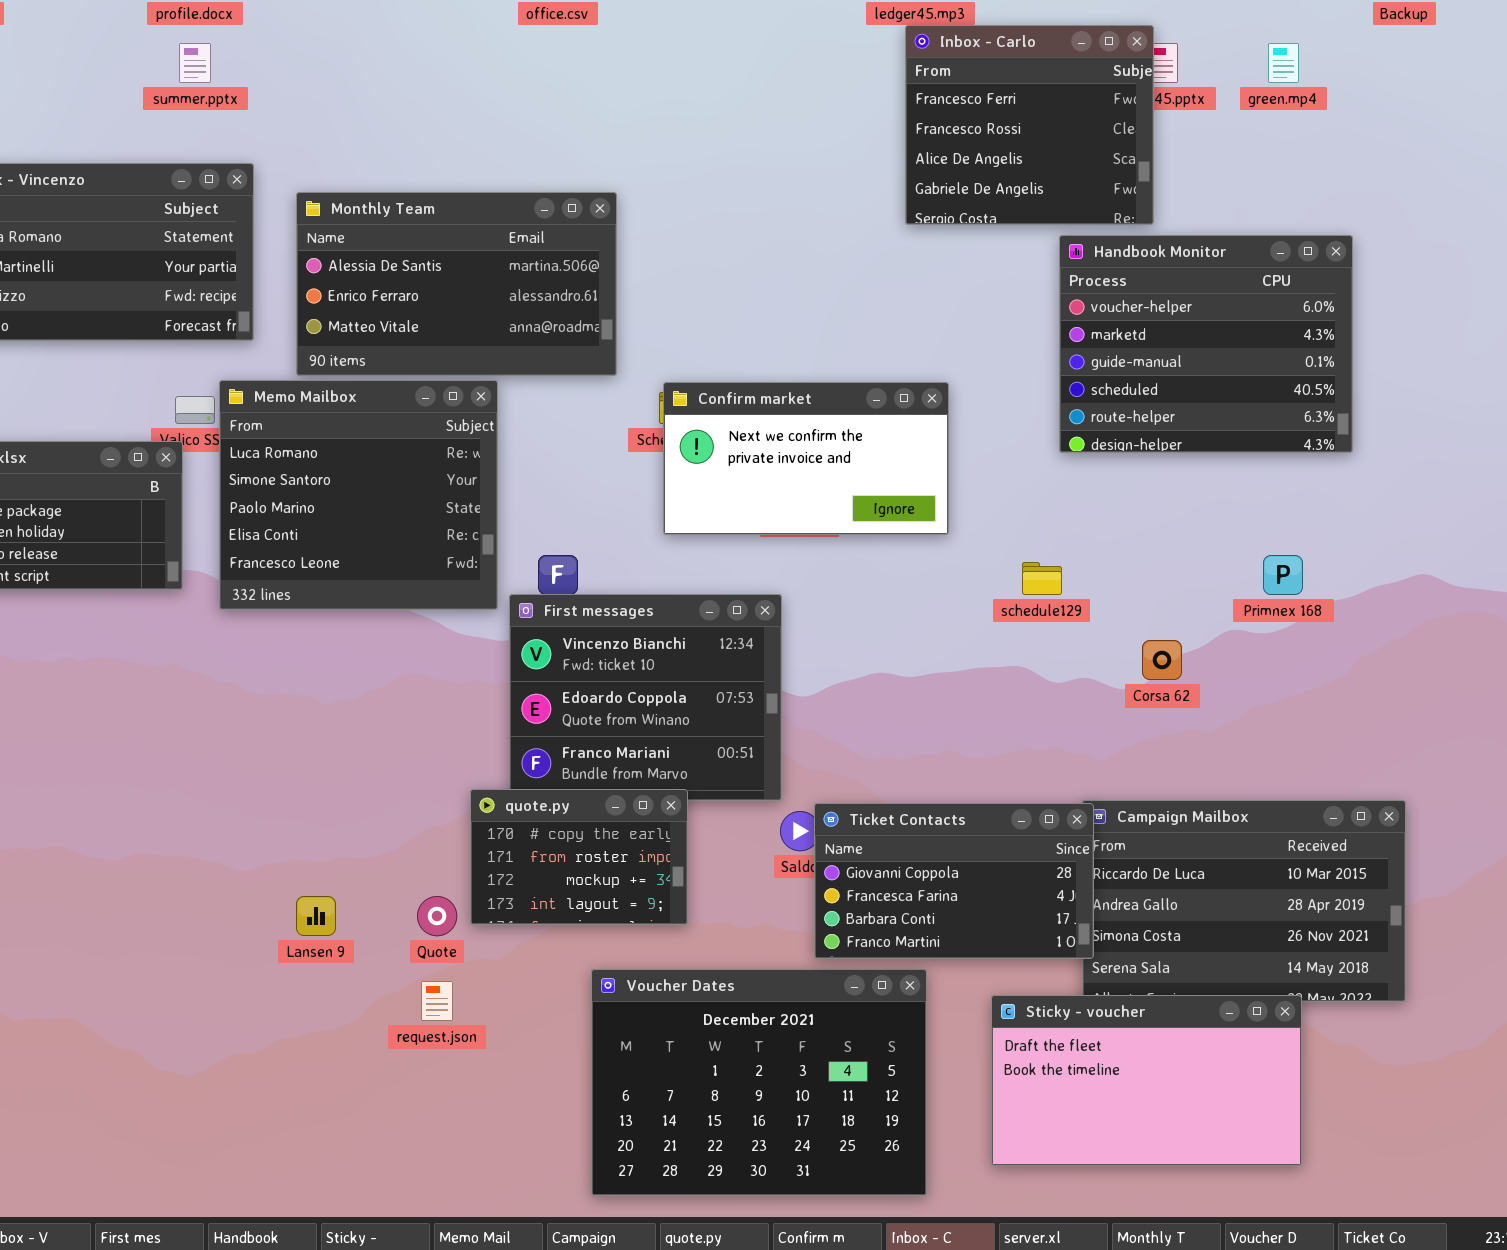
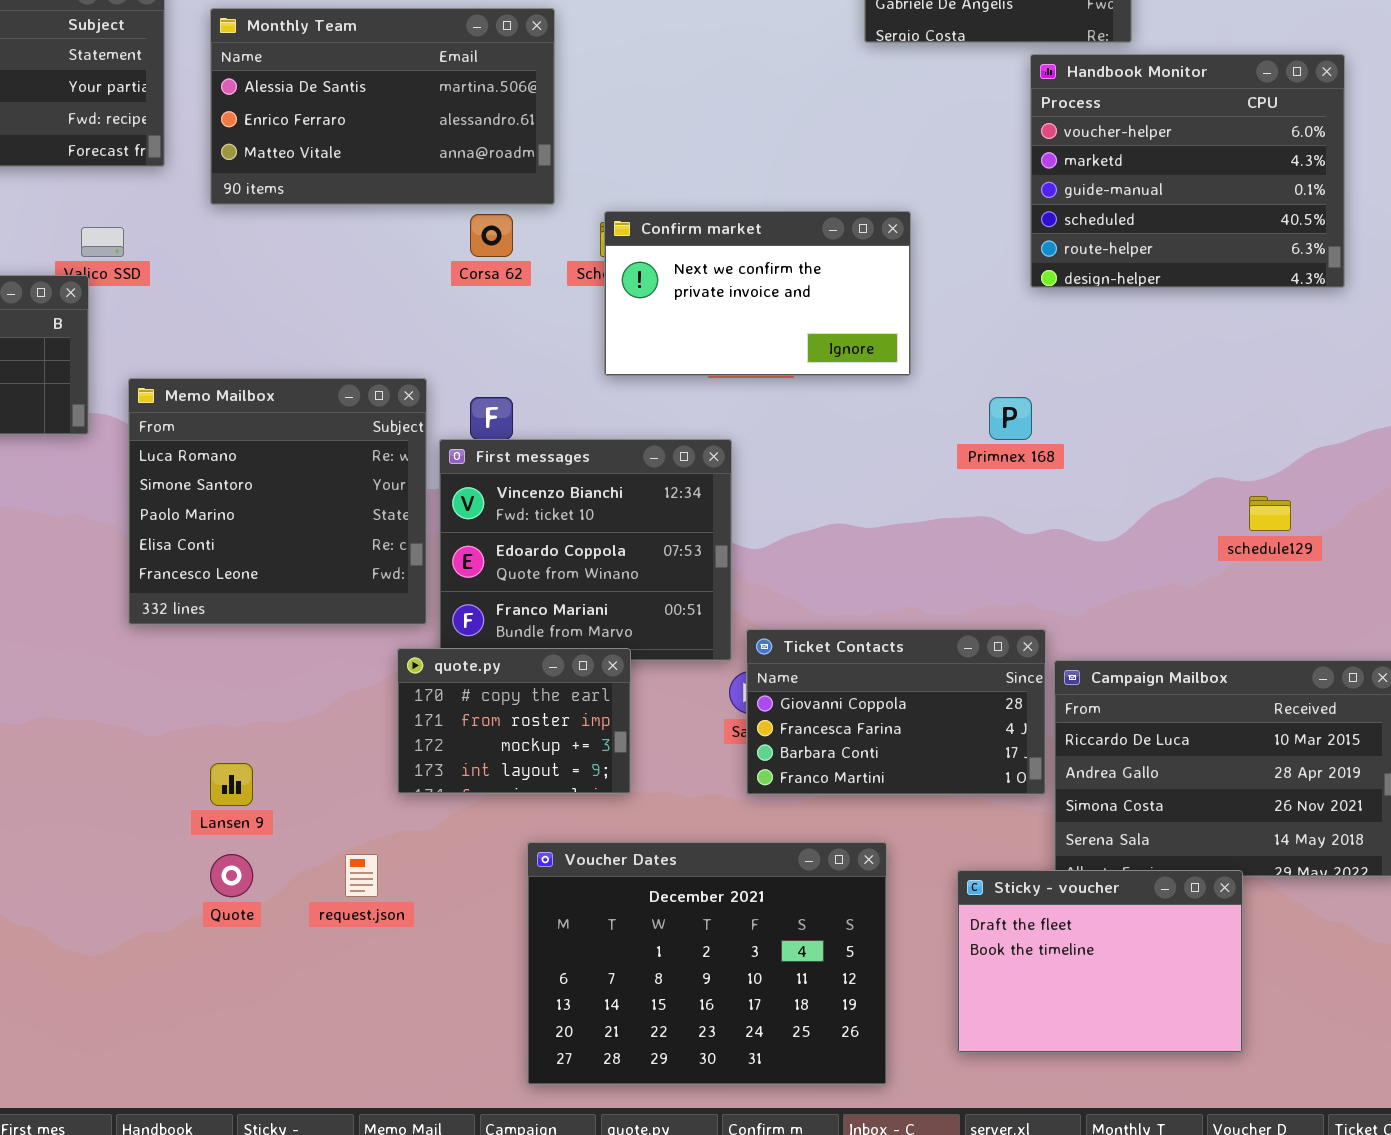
Memo Mailbox: [219,380,498,610] -> [128,378,427,625], moved
Primnex 168: [1263,555,1303,595] -> [989,397,1032,440], moved
schedule129: [1022,562,1062,595] -> [1249,496,1291,531], moved
Corsa 62: [1142,640,1182,680] -> [470,214,513,257], moved
Ticket Contacts: [814,803,1094,959] -> [746,629,1046,795], moved
Quote: [417,896,457,936] -> [210,854,253,897], moved
Sticky - voucher: [991,995,1302,1166] -> [957,870,1243,1053], resized

